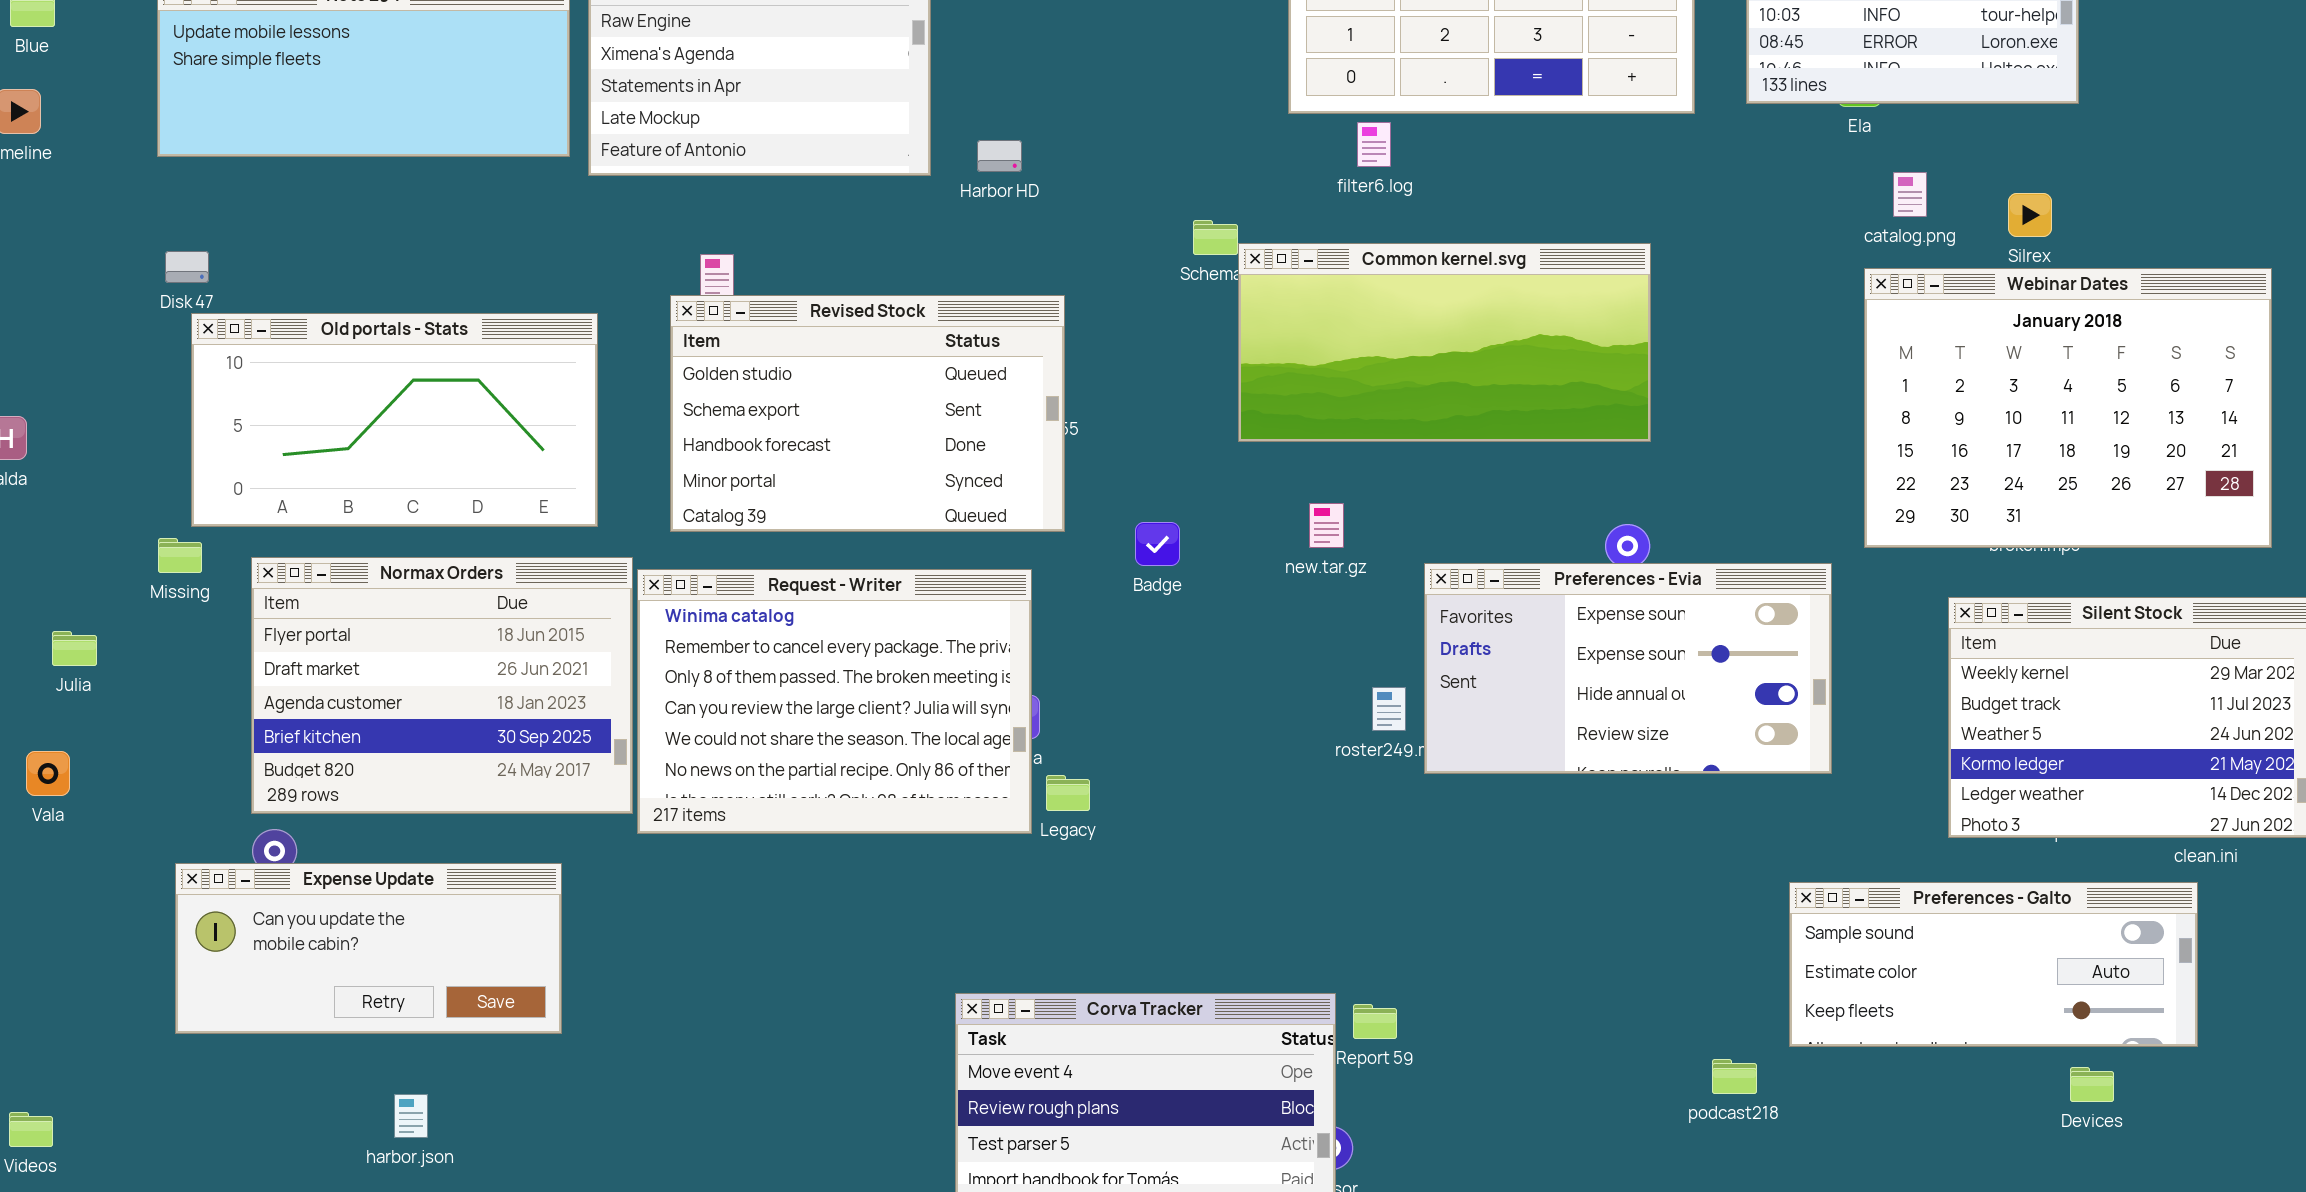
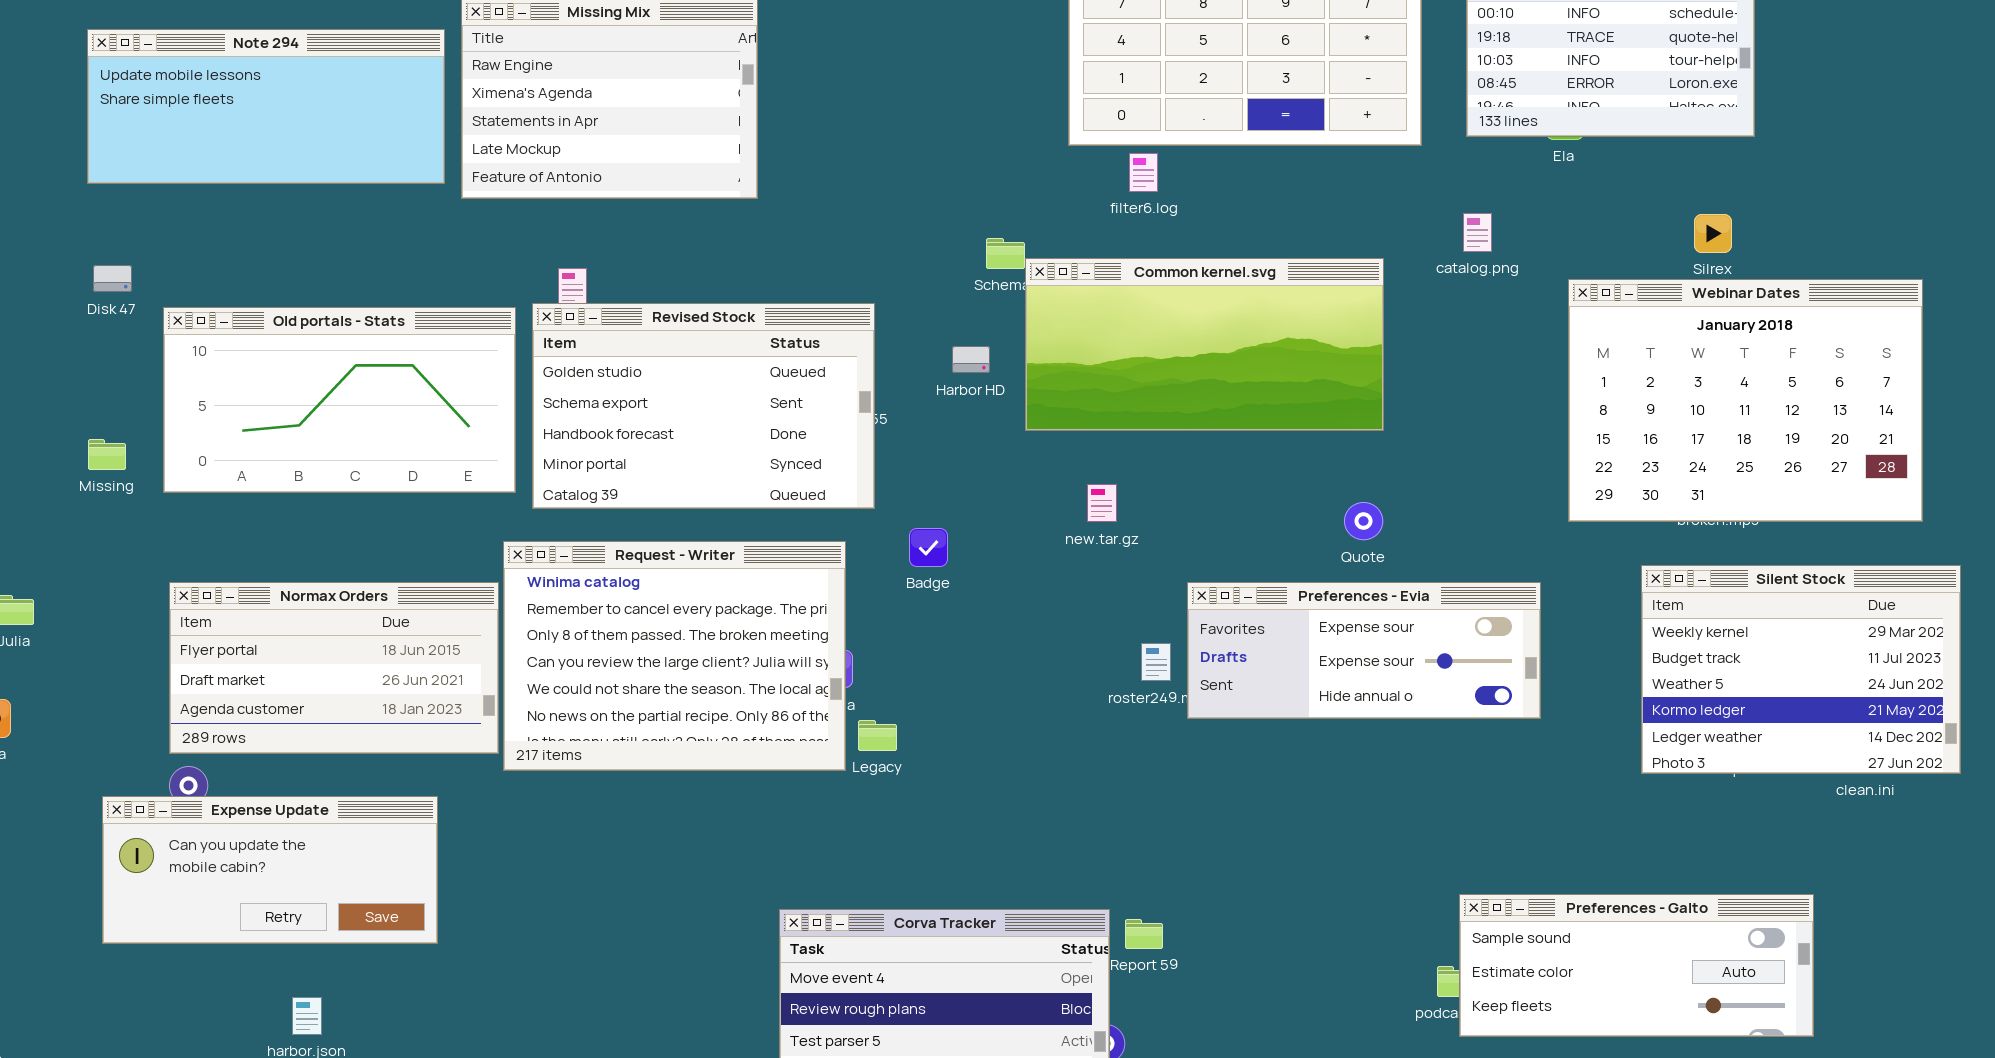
Harbor HD: [977,140,1022,172] -> [952,346,990,373], moved
catalog.png: [1893,172,1927,217] -> [1463,213,1492,252], moved
Old portals - Stats: [191,313,598,527] -> [163,307,516,493], moved
Badge: [1135,522,1180,566] -> [909,528,948,567], moved
Missing: [158,538,202,573] -> [88,439,126,470], moved
Normax Orders: [251,557,633,814] -> [169,582,499,754], resized
Preferences - Evia: [1424,563,1832,774] -> [1187,582,1541,719], resized
Preferences - Galto: [1789,882,2198,1047] -> [1459,894,1814,1037], moved

